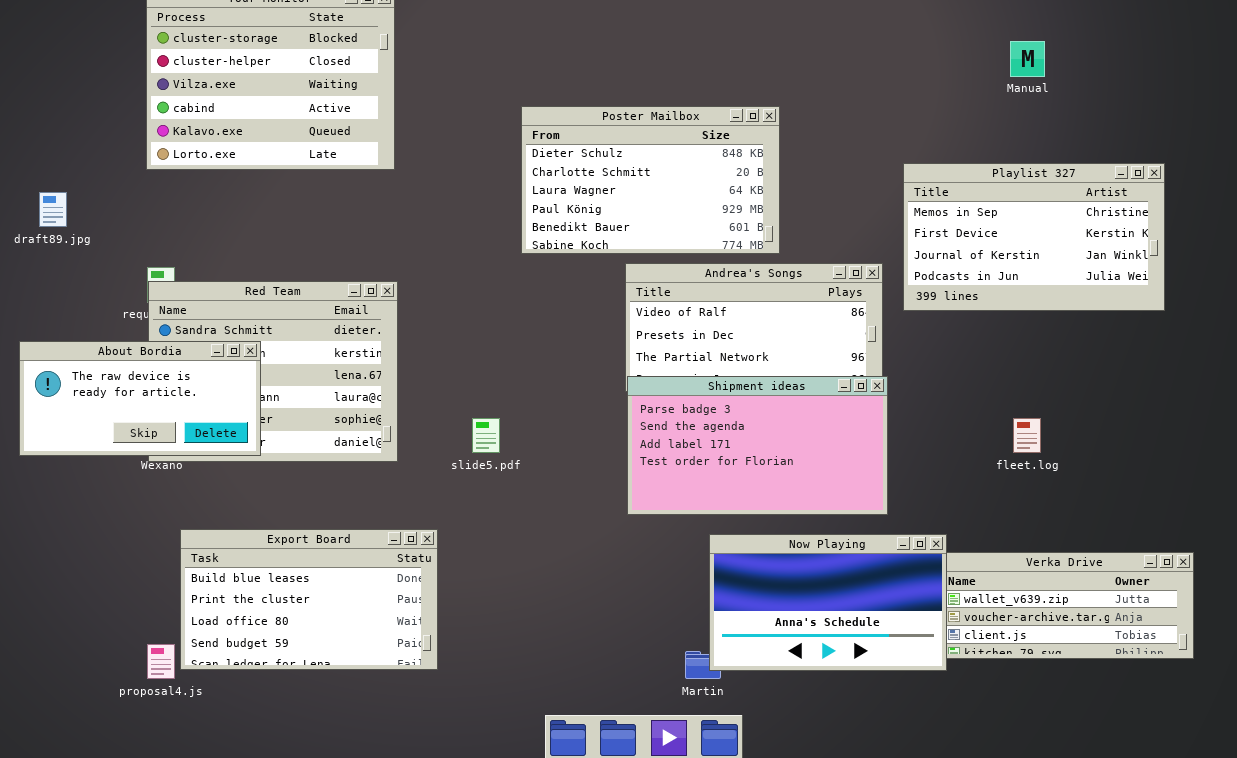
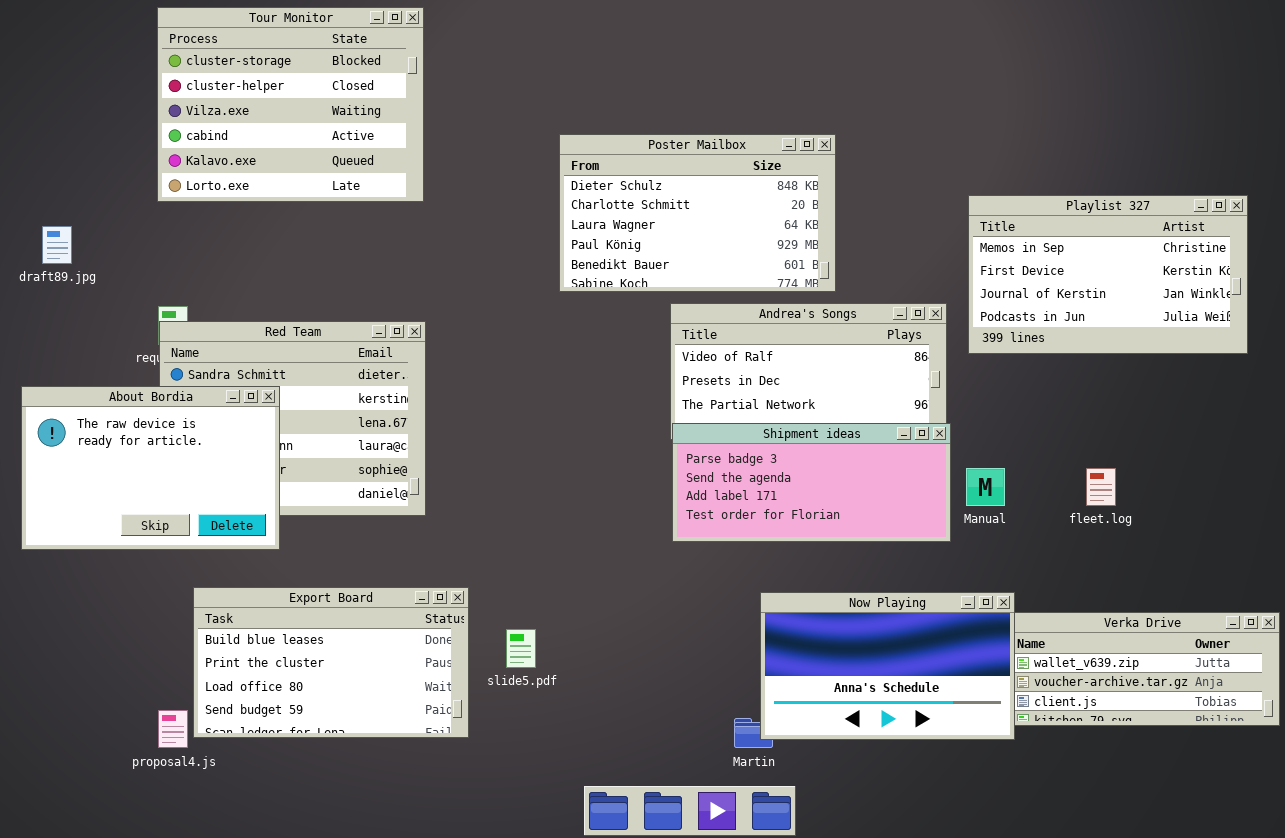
Manual: [1010,41,1045,77] -> [966,468,1005,506], moved
About Bordia: [19,341,261,456] -> [21,386,280,550], resized
Shipment ideas: [627,376,888,515] -> [672,423,951,542], resized
slide5.pdf: [472,418,500,453] -> [506,629,536,668], moved

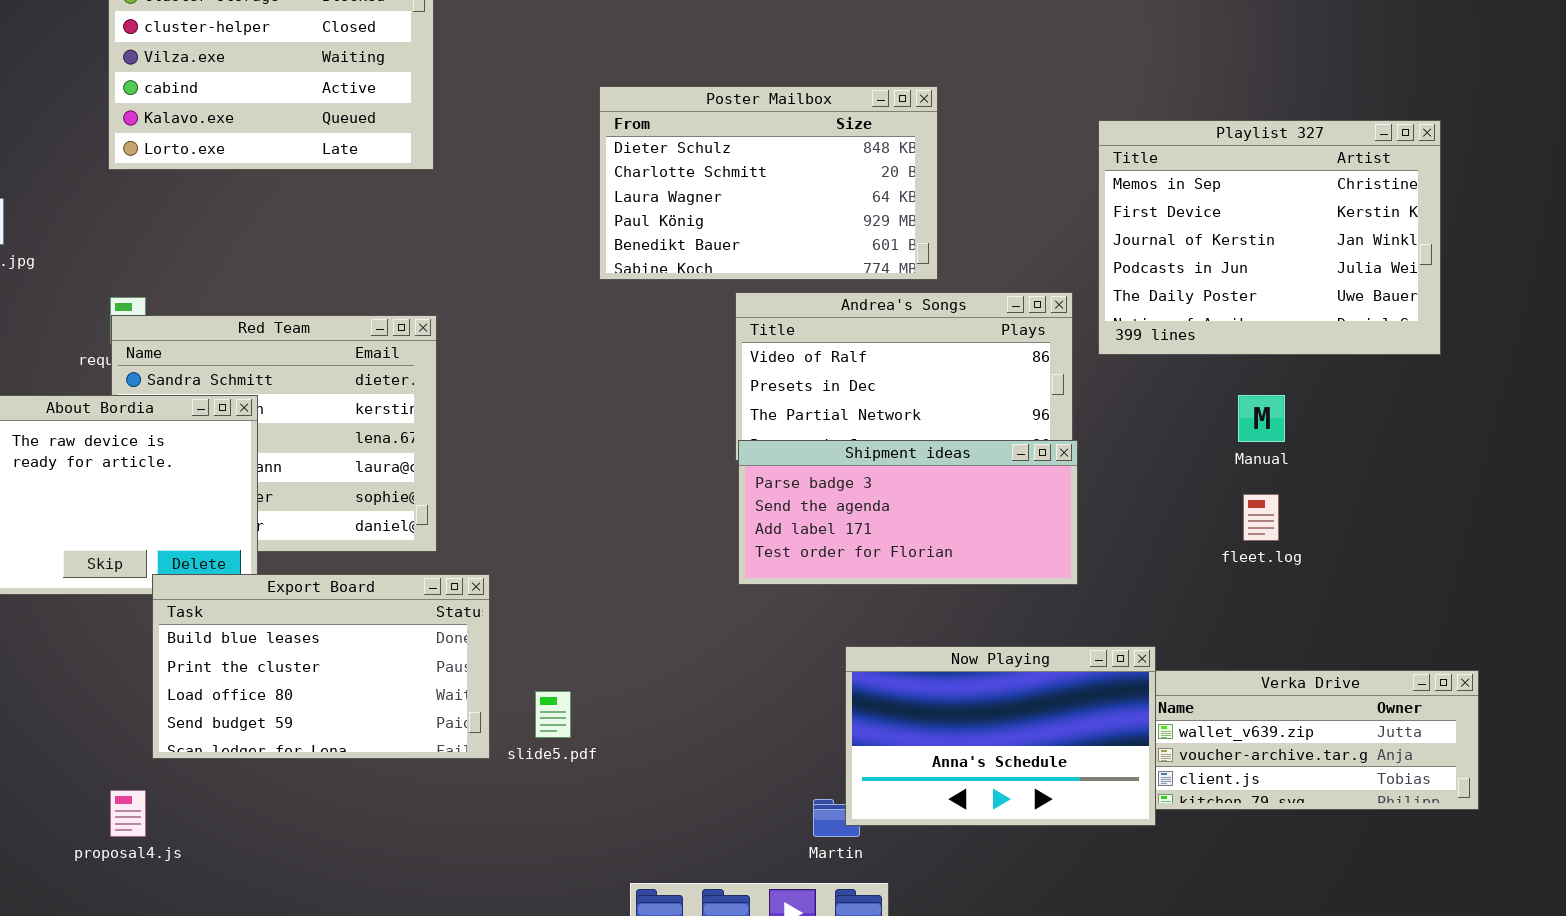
Playlist 327: [968,195,1248,354] -> [1098,120,1441,355], resized
Manual: [966,468,1005,506] -> [1238,395,1285,442], moved
Export Board: [193,587,469,738] -> [152,574,490,759], moved

